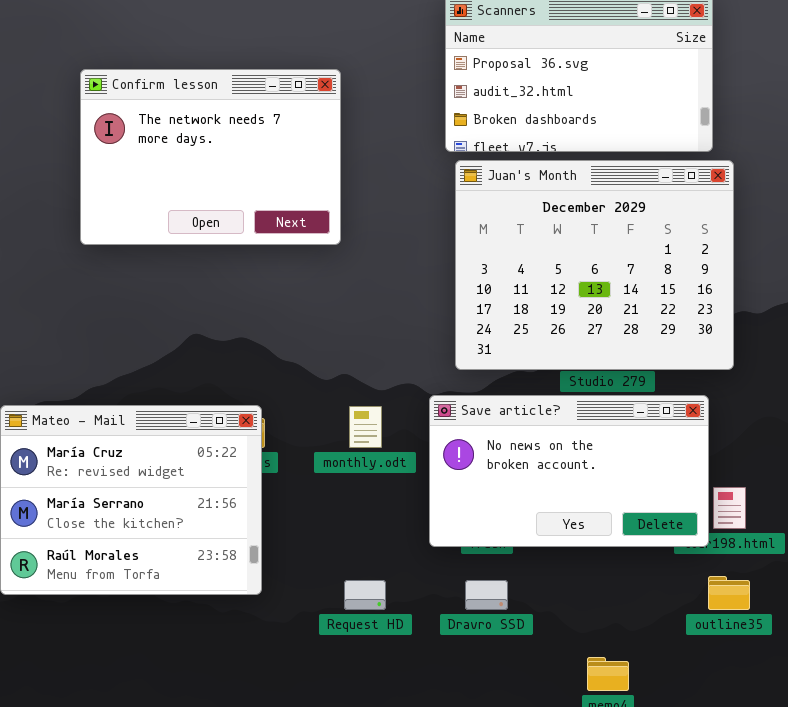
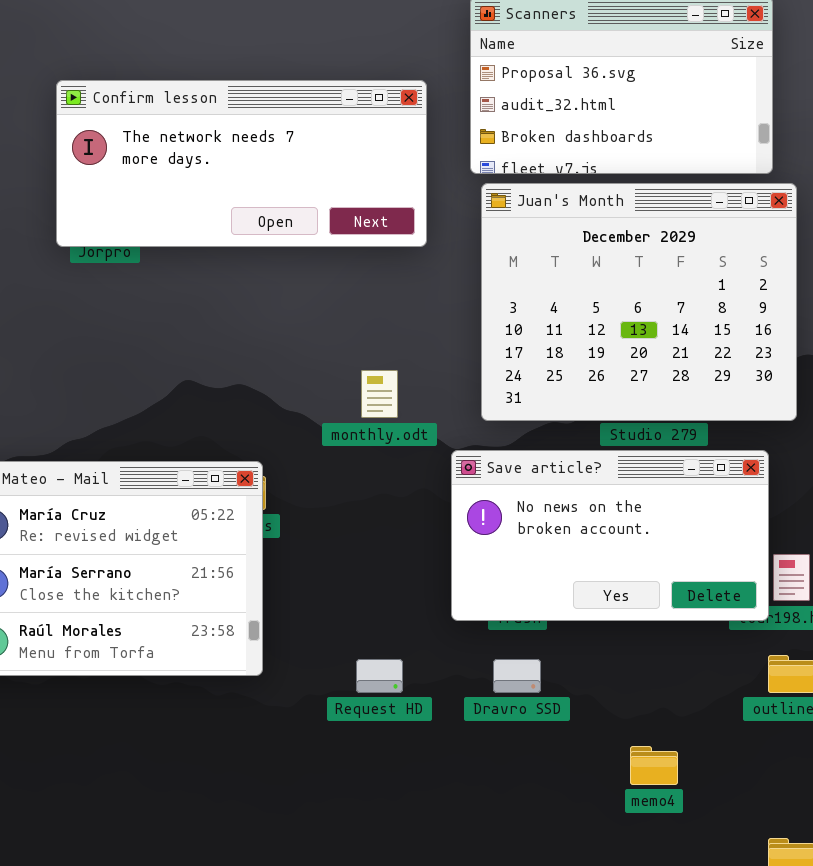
Confirm lesson: [80,69,341,245] -> [56,80,427,247], resized
monthly.odt: [349,406,382,448] -> [361,370,398,418], moved

